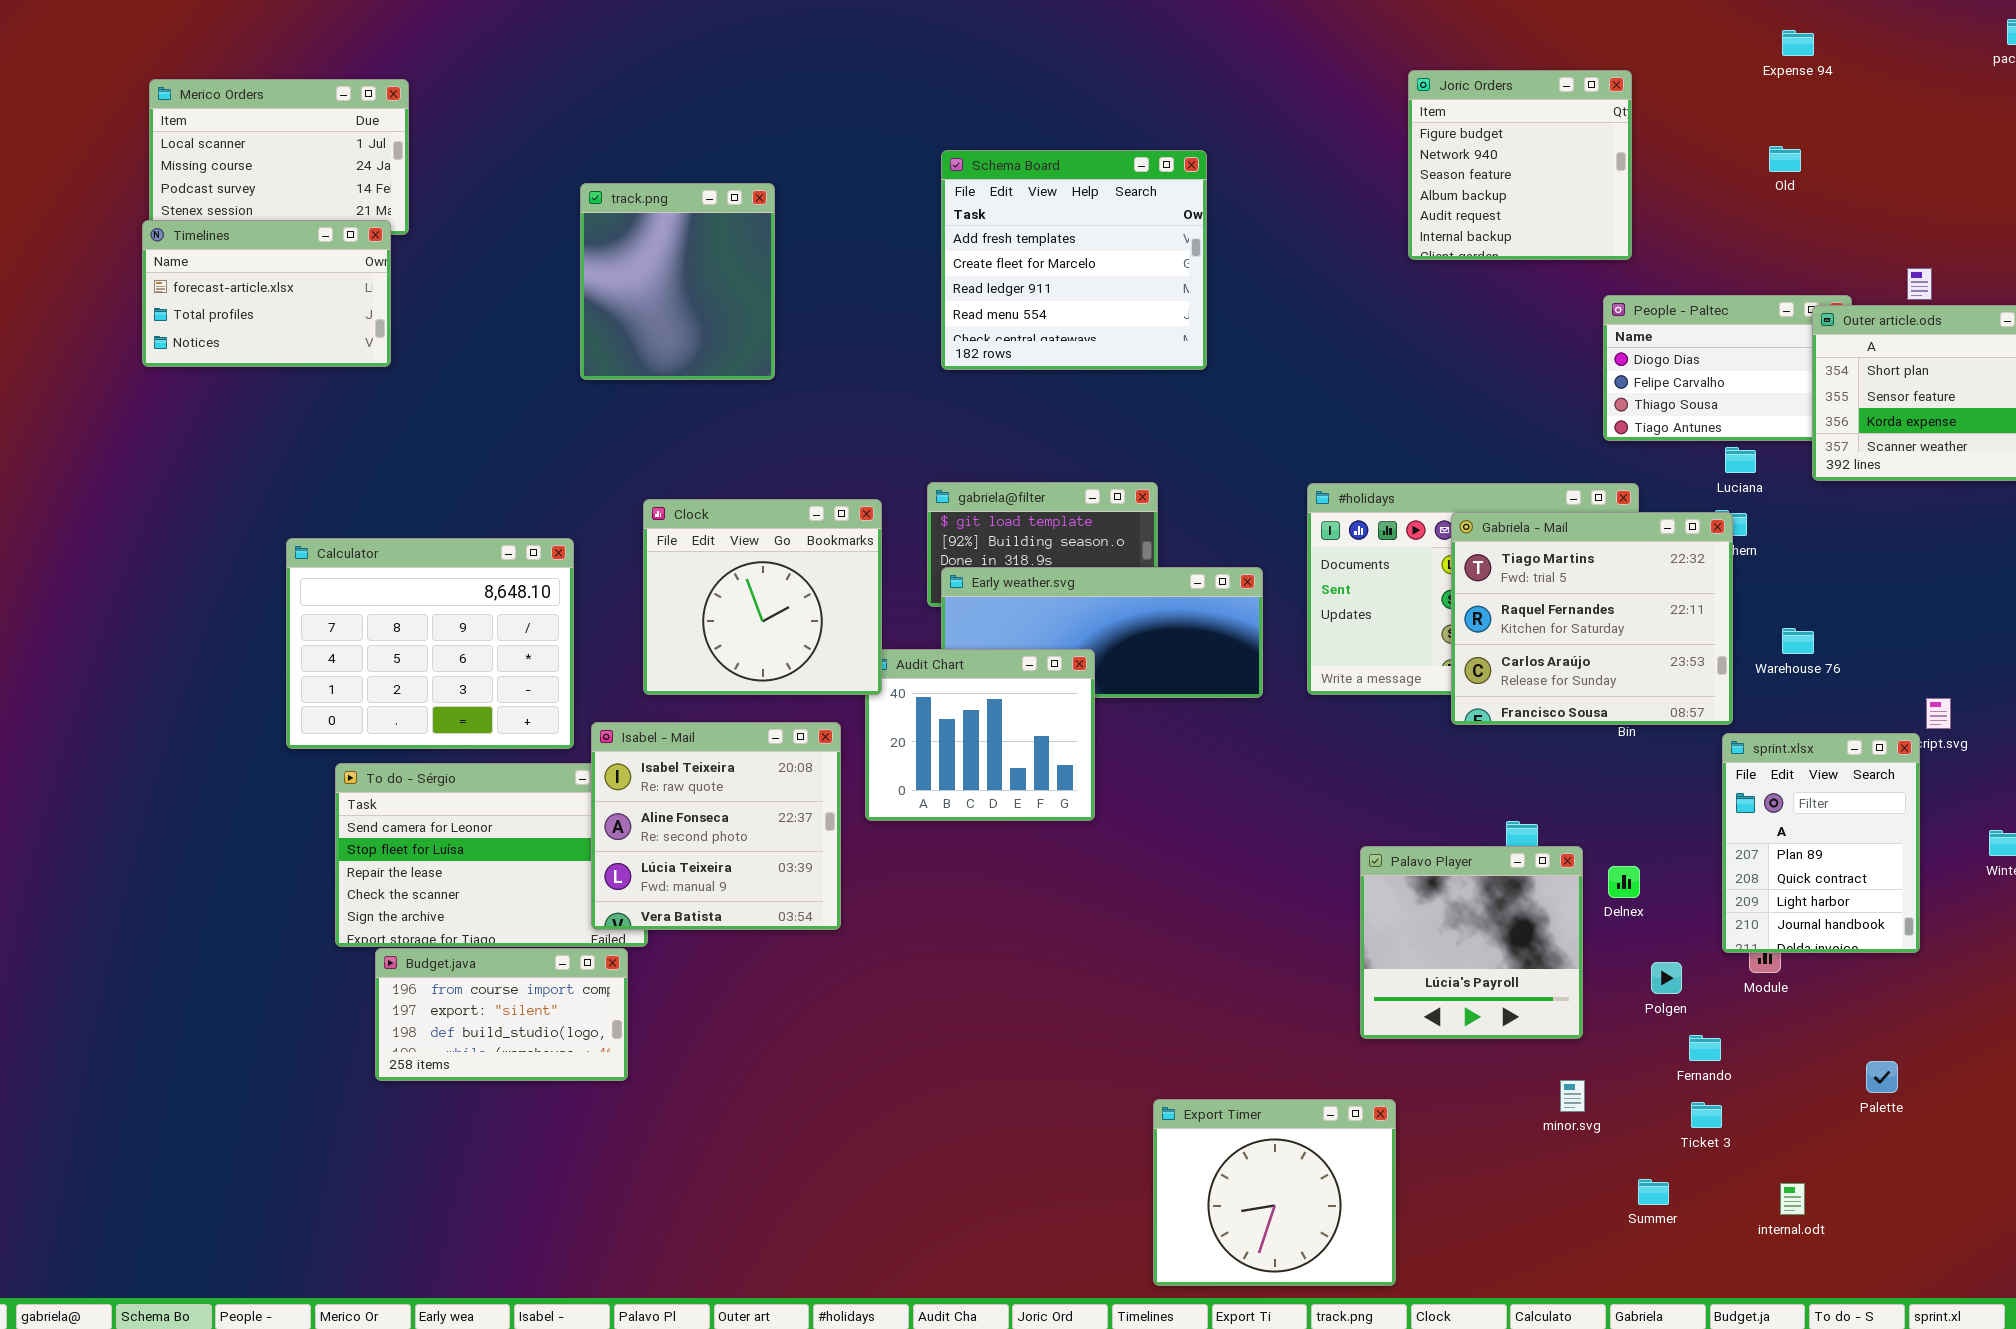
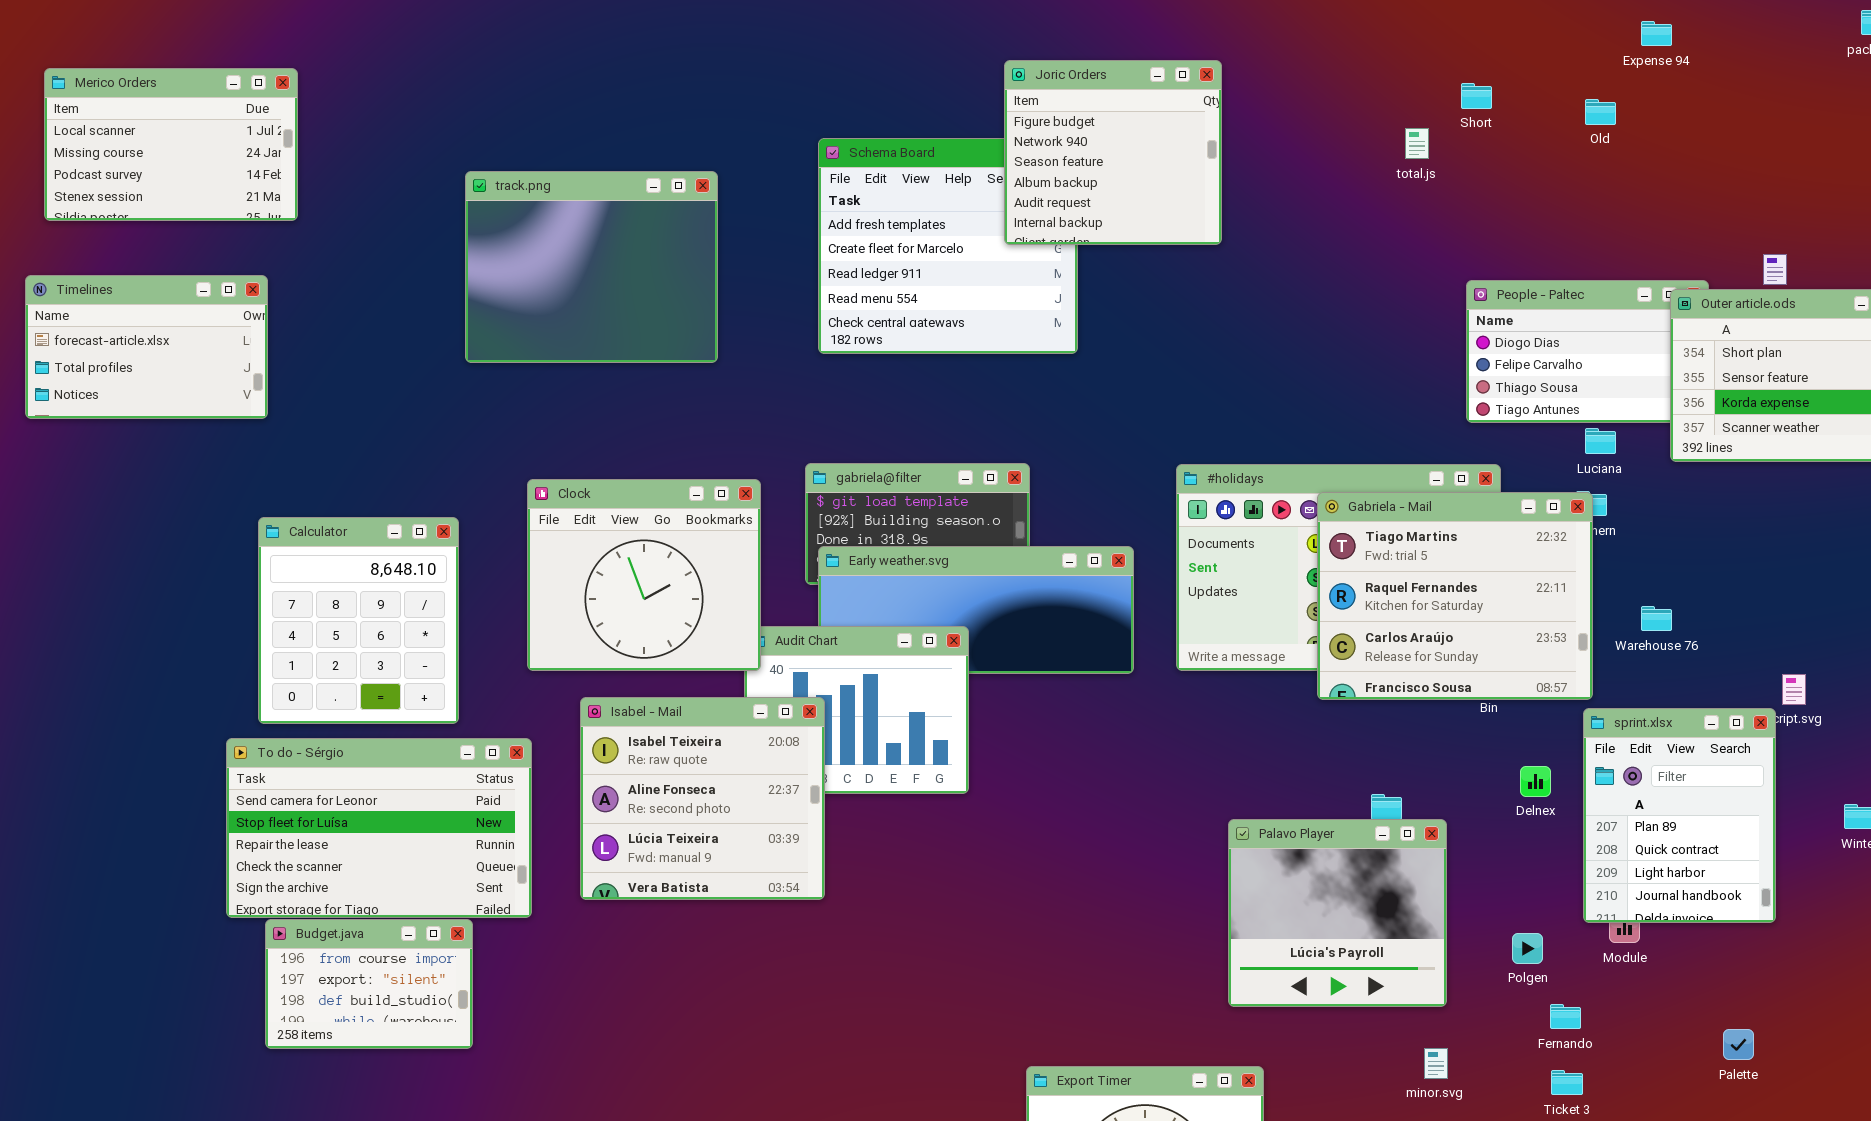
Joric Orders: [1408,70,1632,260] -> [1004,60,1222,245], moved
Old: [1769,146,1801,172] -> [1585,99,1616,125], moved
track.png: [580,183,775,380] -> [465,171,718,363], resized
Timelines: [142,220,391,367] -> [25,275,268,419], moved
Calculator: [286,538,574,749] -> [258,517,459,724], resized
Isabel - Mail: [591,722,841,930] -> [580,697,825,900], moved
Delnex: [1608,866,1640,898] -> [1520,766,1551,797], moved
Budget.java: [375,948,628,1081] -> [265,919,473,1049], resized

